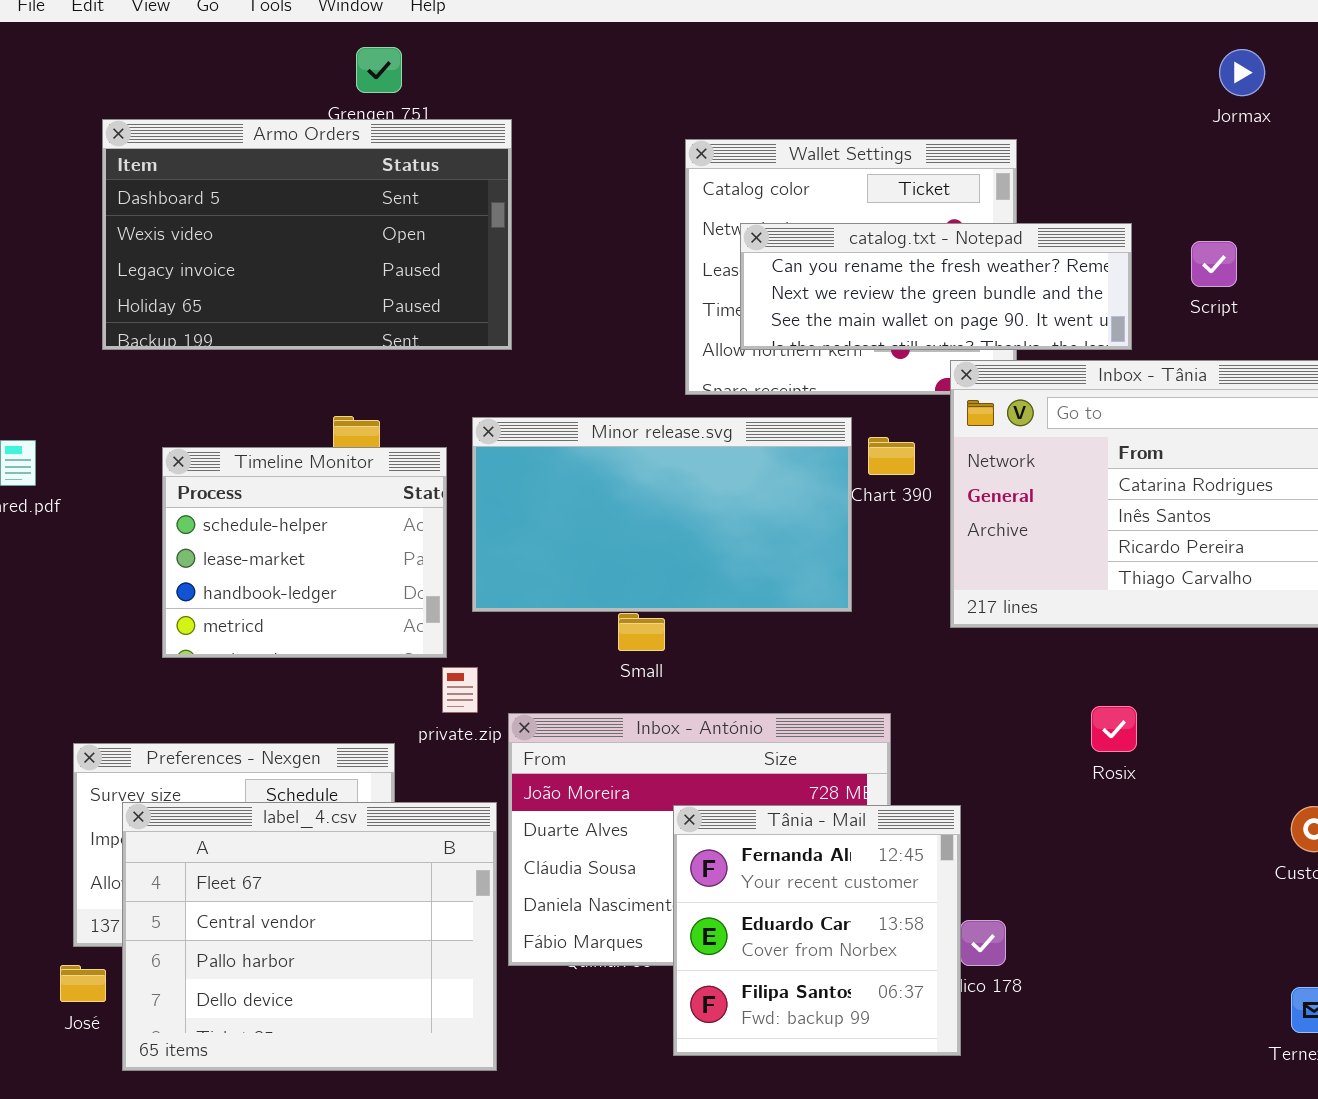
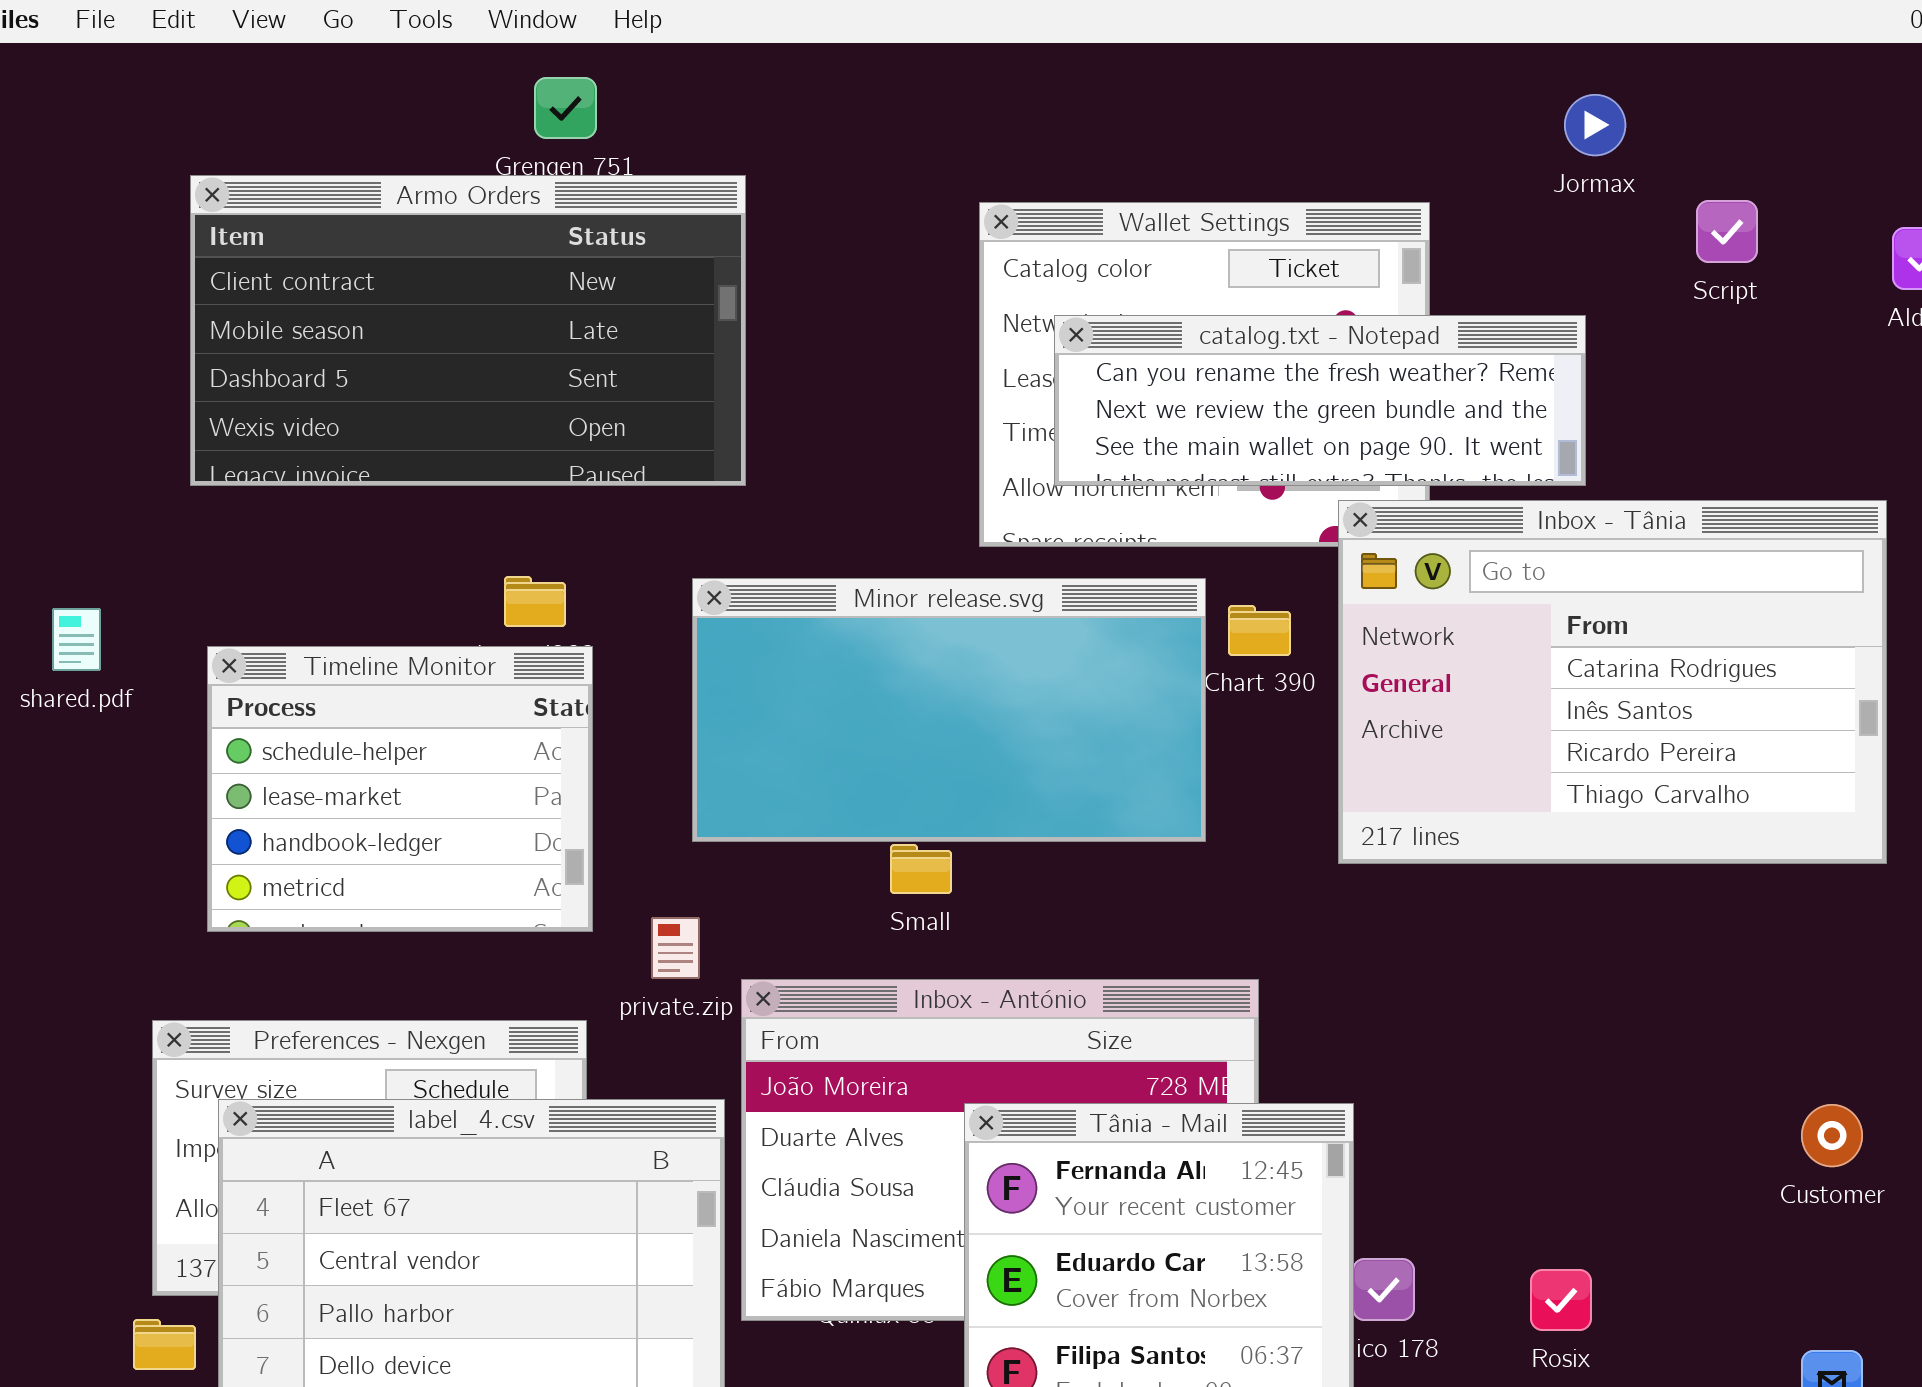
Jormax: [1219,49,1265,96] -> [1564,94,1626,156], moved
Armo Orders: [102,119,512,350] -> [190,175,746,486], scrolled up 2 rows
Script: [1191,241,1237,287] -> [1696,200,1758,263], moved
Timeline Monitor: [162,447,447,658] -> [207,646,593,932], moved
Rosix: [1091,706,1137,752] -> [1530,1269,1592,1331], moved

